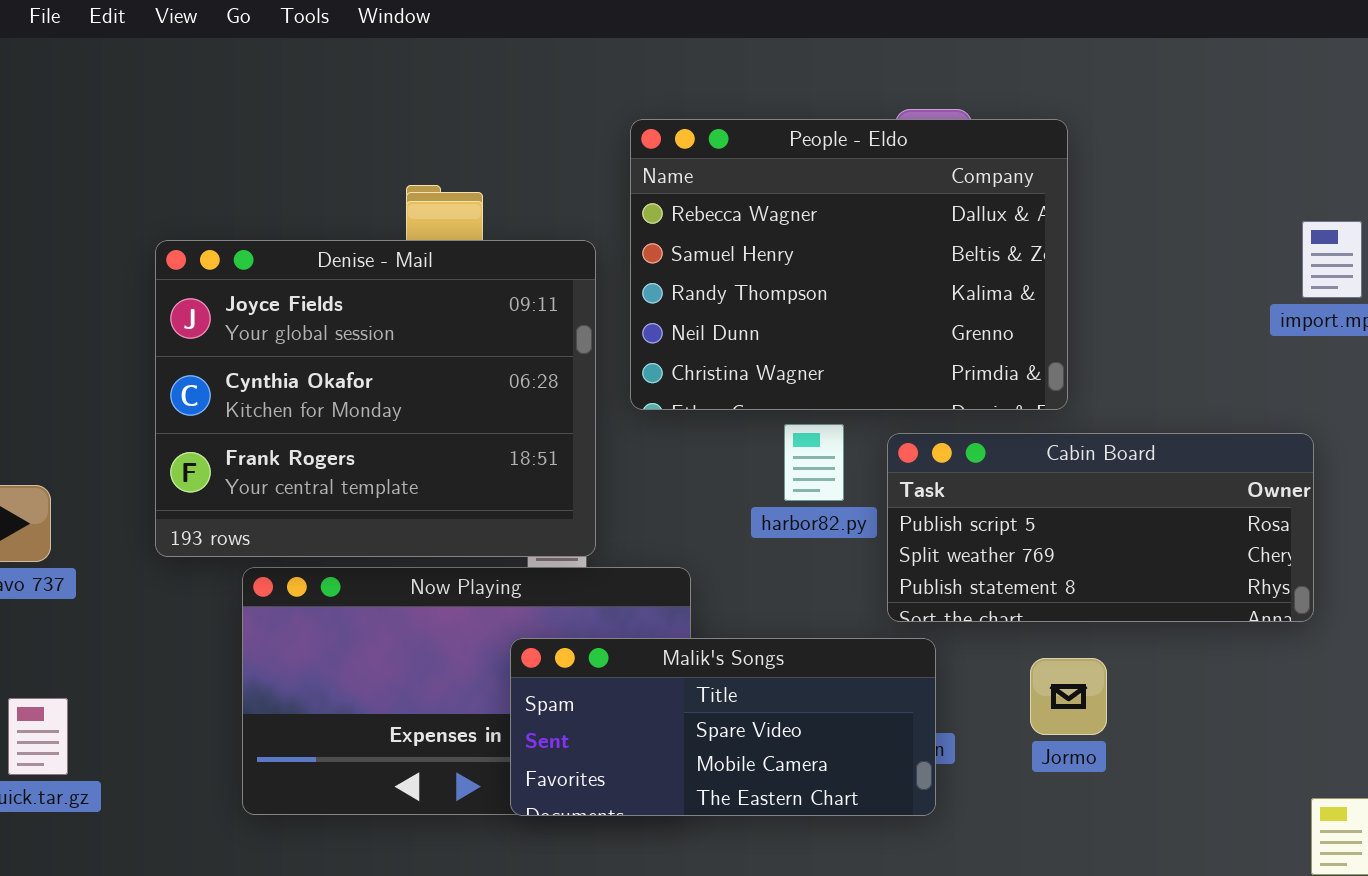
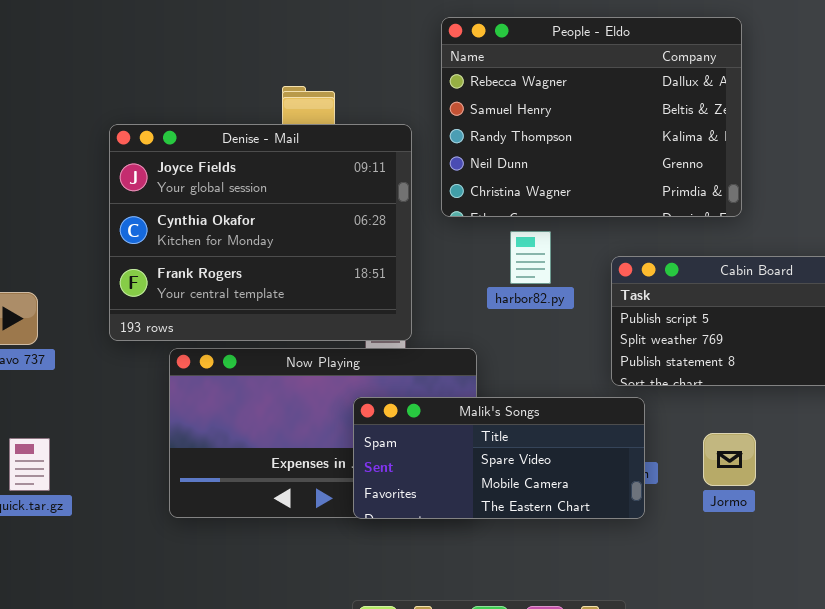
People - Eldo: [630,119,1068,410] -> [441,17,742,217], moved
harbor82.py: [784,424,844,501] -> [510,231,551,284], moved
Jormo: [1030,658,1107,735] -> [703,433,756,486], moved

